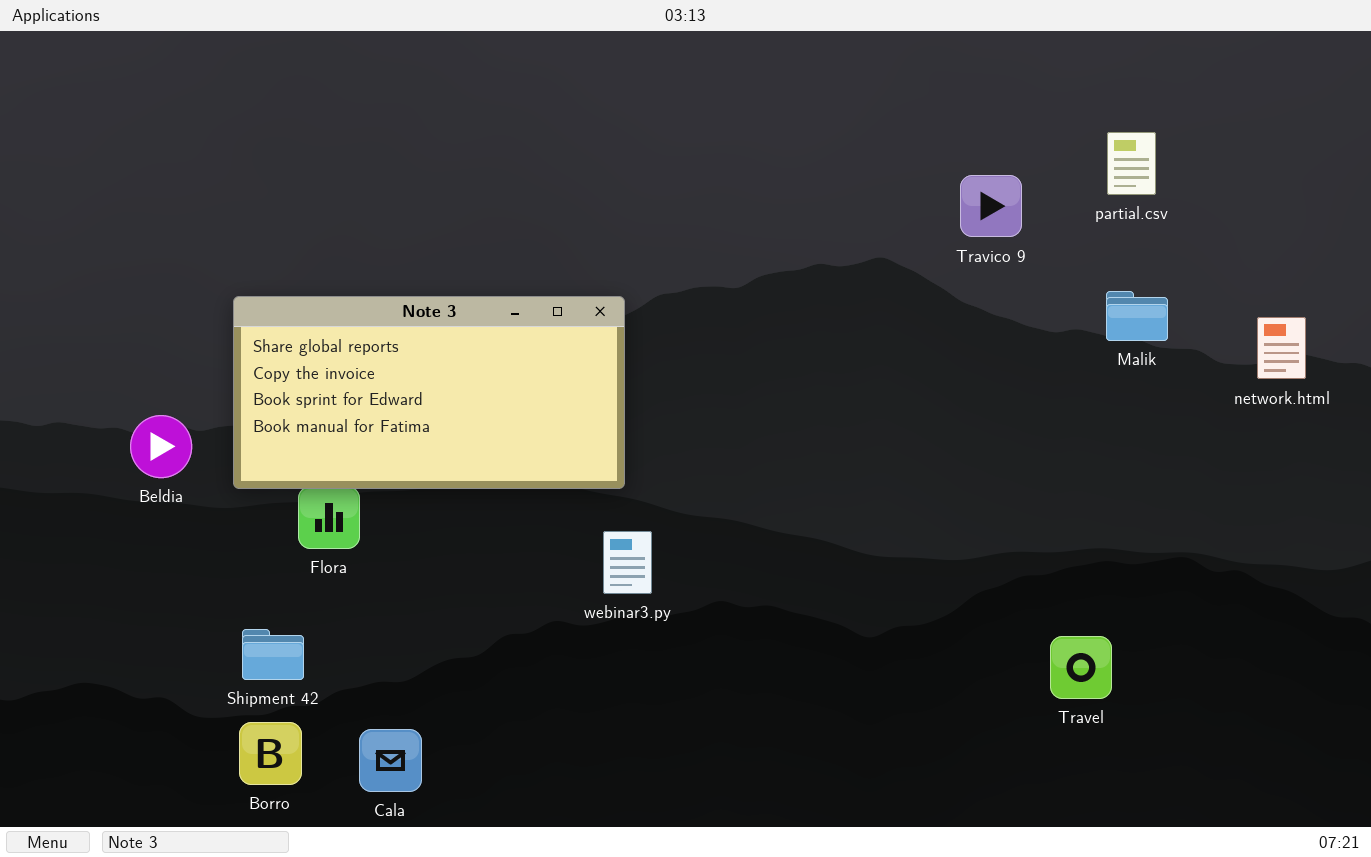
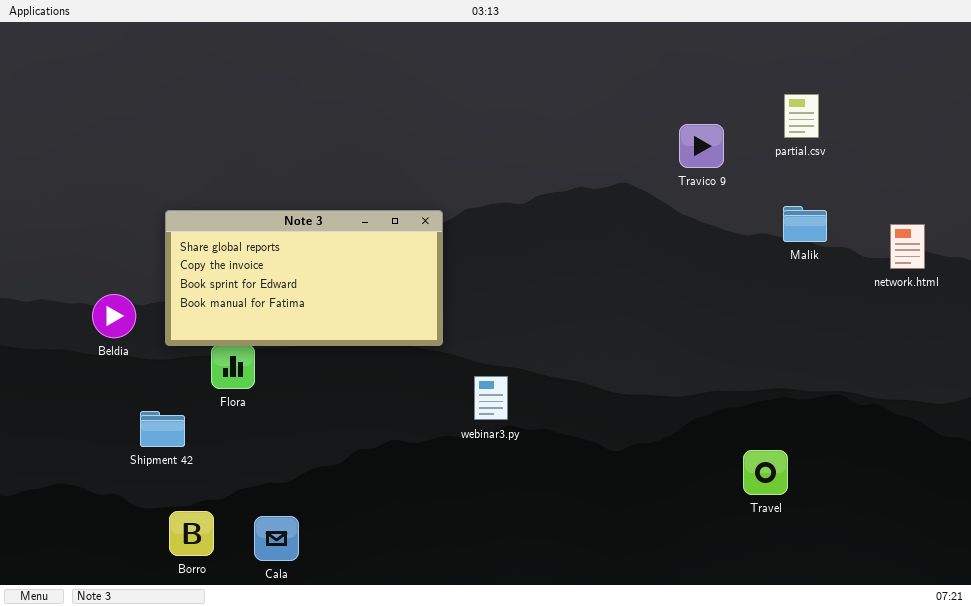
webinar3.py: [603,531,652,594] -> [474,376,508,420], moved
Shipment 42: [242,629,304,680] -> [140,411,185,447], moved

